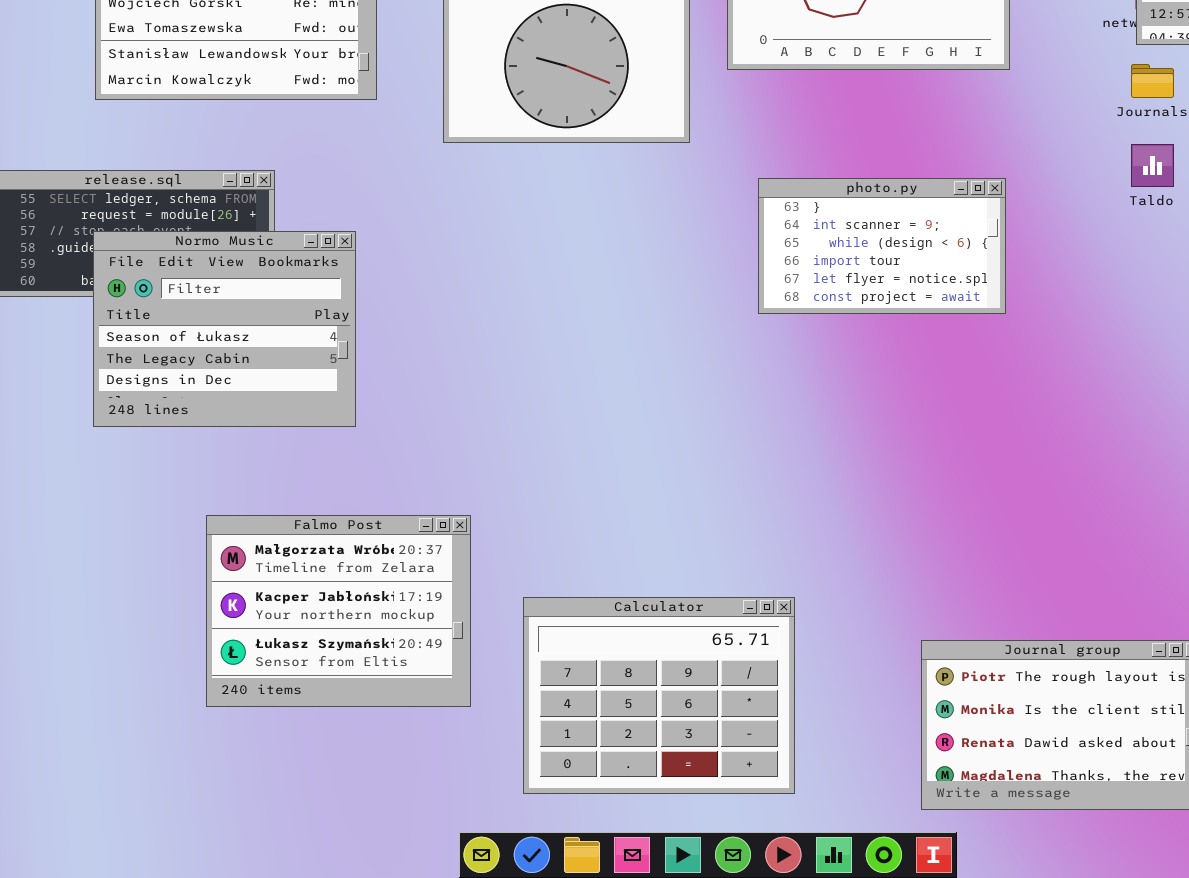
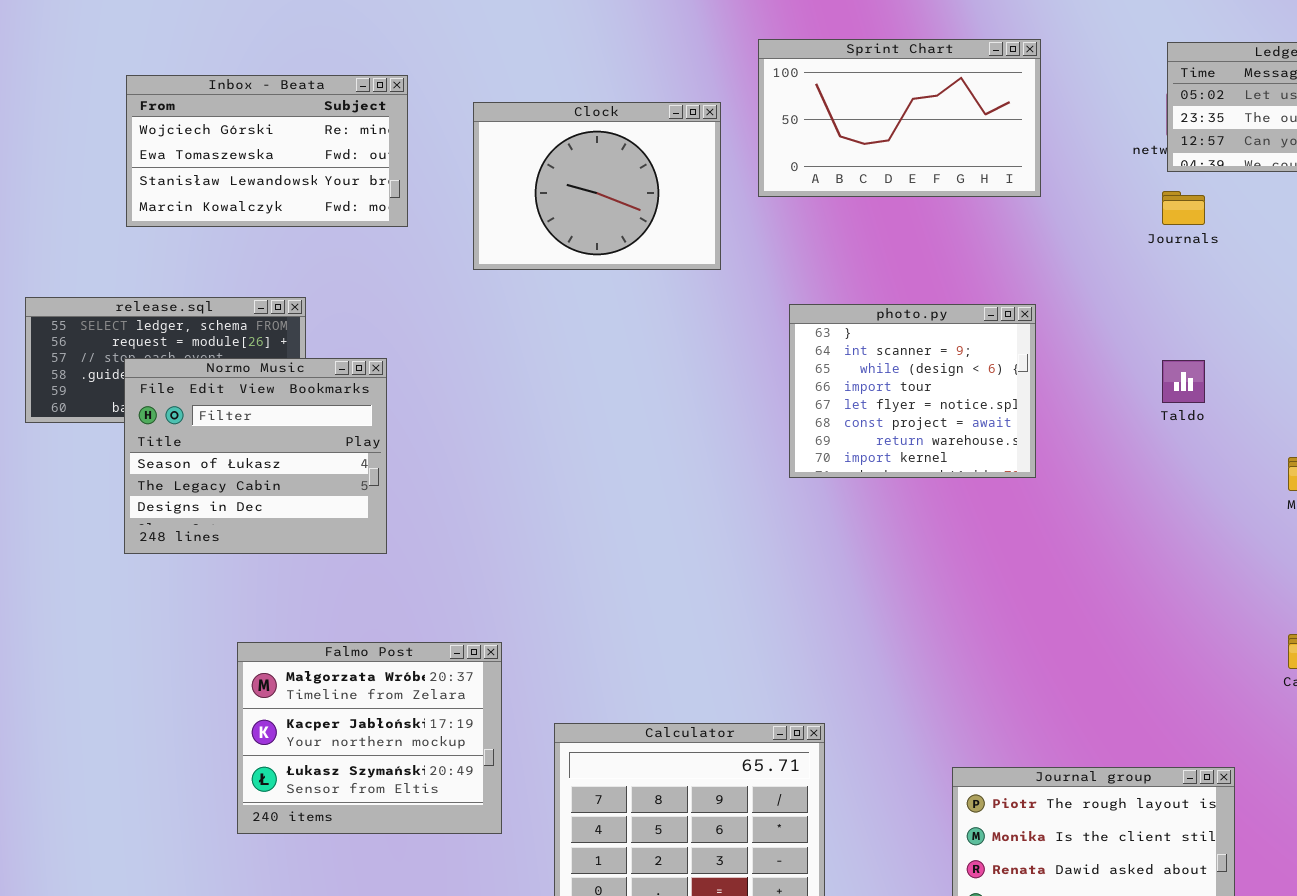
Taldo: [1131,144,1174,187] -> [1162,360,1205,403], moved
photo.py: [758,178,1006,314] -> [789,304,1036,478], resized

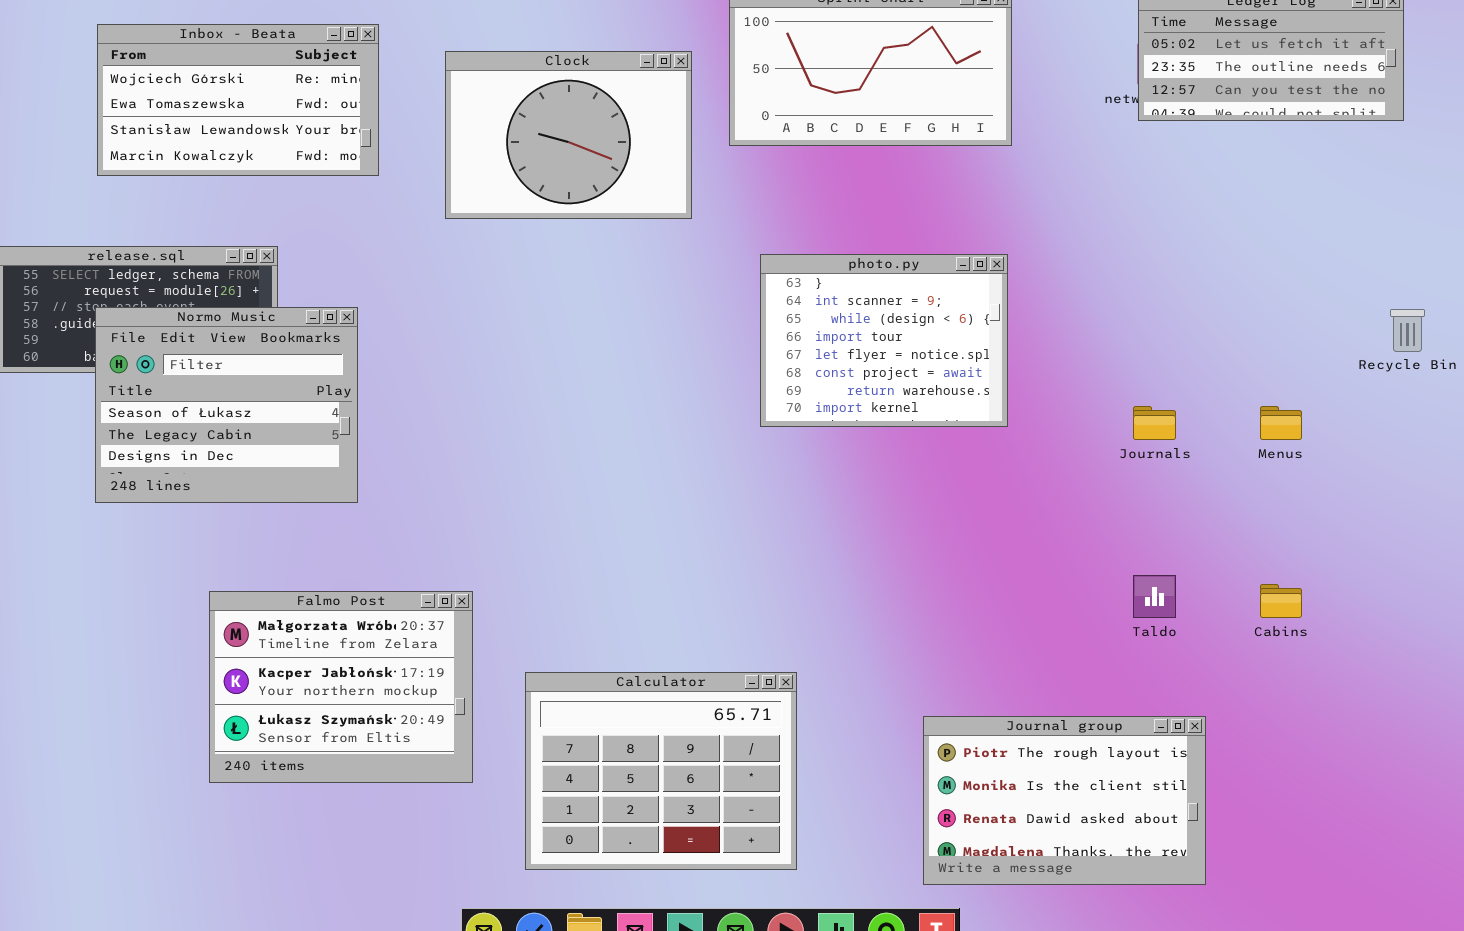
Journals: [1162,191,1205,225] -> [1133,406,1176,440], moved
Taldo: [1162,360,1205,403] -> [1133,575,1176,618], moved

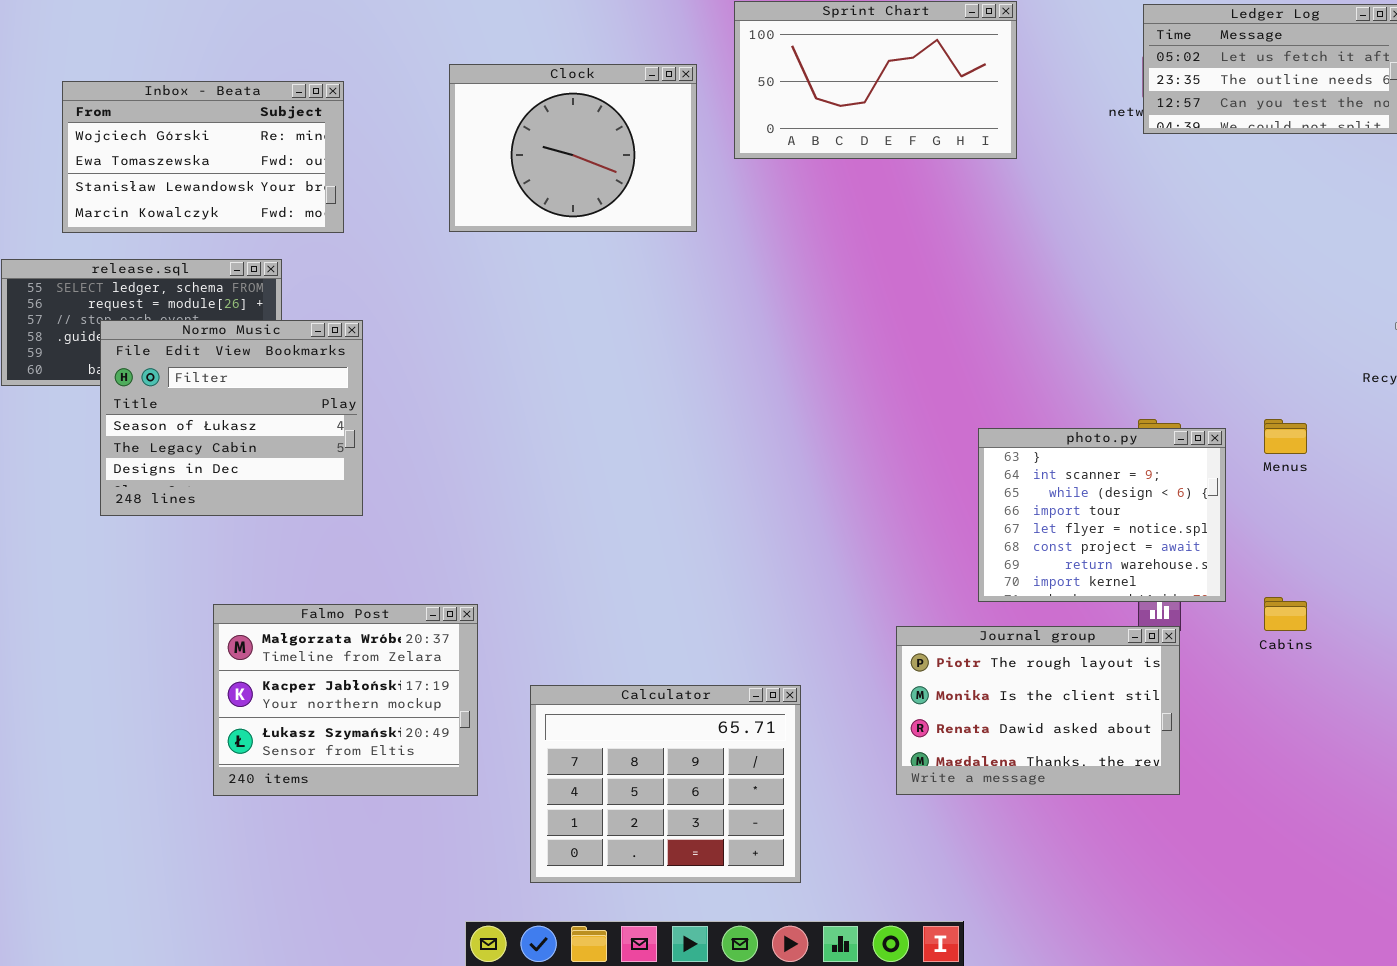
Inbox - Beata: [97,24,379,176] -> [62,81,344,233], moved
photo.py: [760,254,1008,427] -> [978,428,1226,602], moved
Journal group: [923,716,1206,885] -> [896,626,1180,795], moved

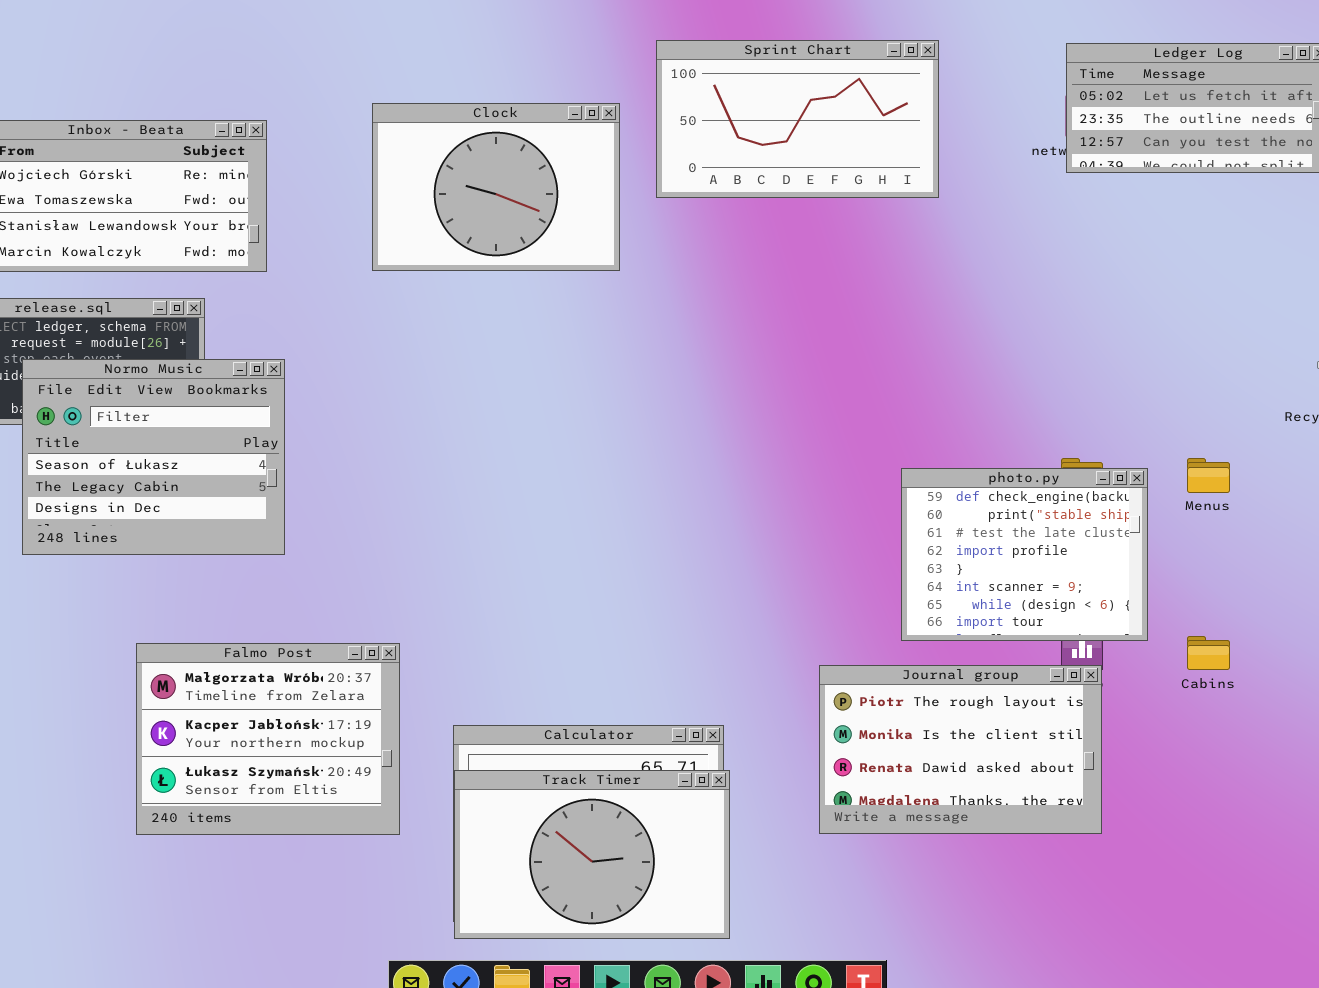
photo.py: [978,428,1226,602] -> [901,468,1148,641], scrolled up 4 rows
Track Timer: none -> [454,770,730,939], opened

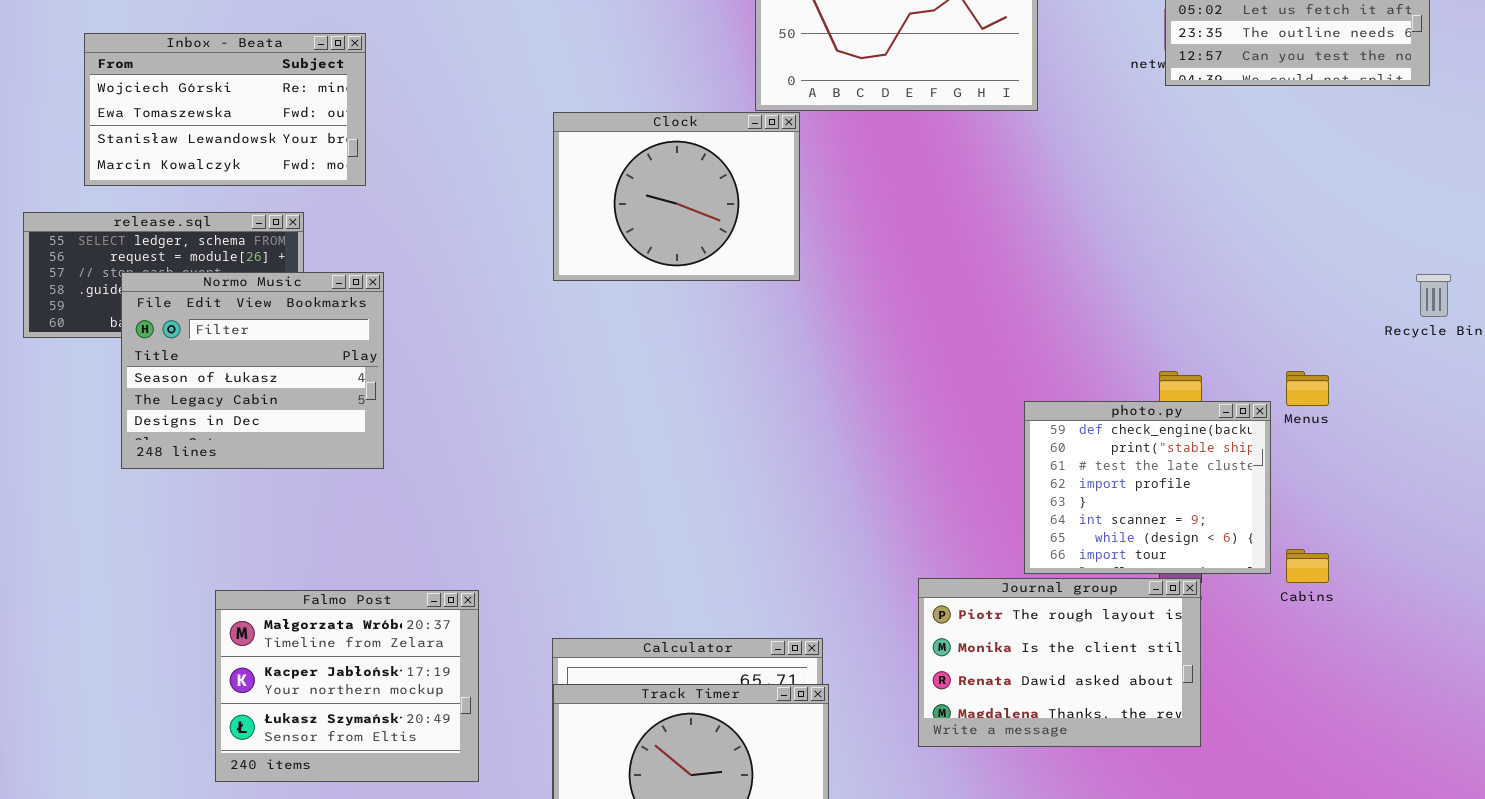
Clock: [372,103,620,271] -> [553,112,800,281], moved
photo.py: [901,468,1148,641] -> [1024,401,1271,574], moved
Falmo Post: [136,643,400,835] -> [215,590,479,782], moved

